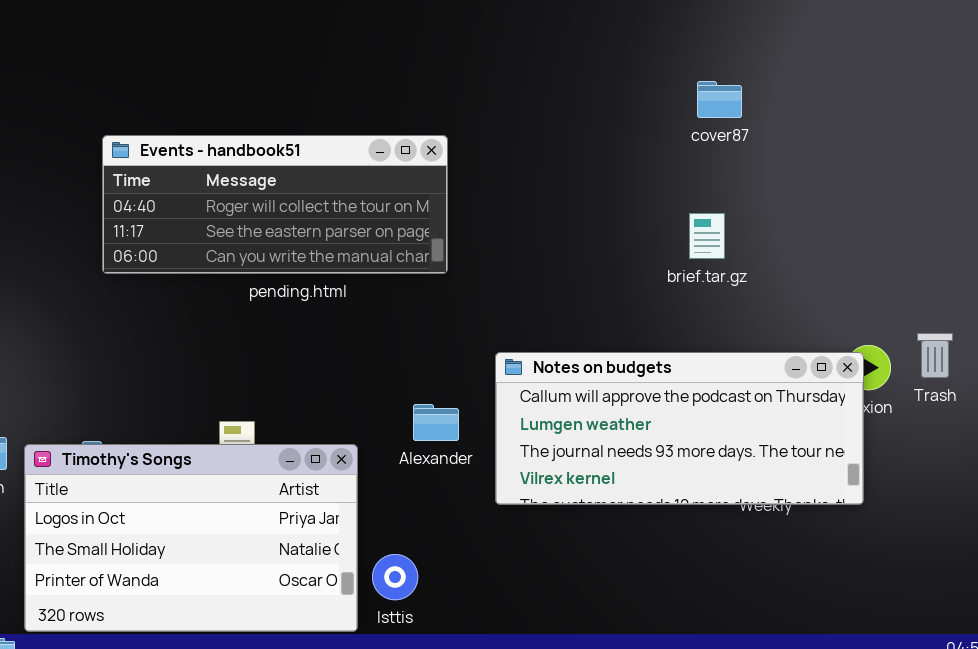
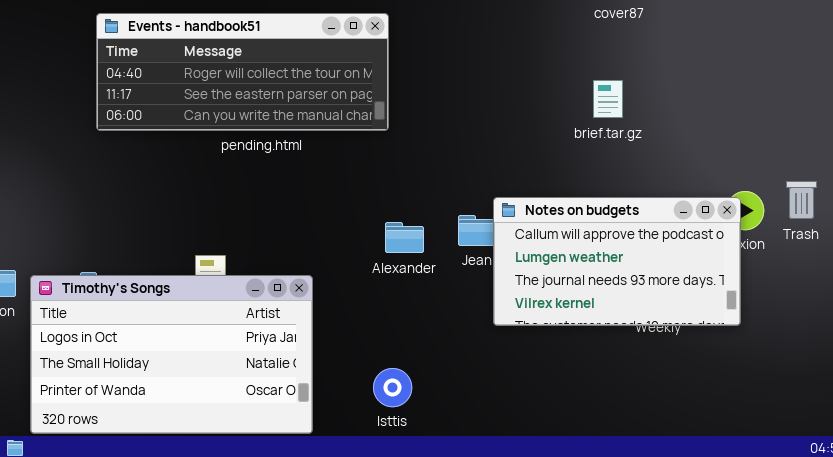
Notes on budgets: [495,352,864,505] -> [493,197,741,326], resized
Alexander: [413,404,459,441] -> [385,222,424,253], moved
Isttis: [372,554,418,600] -> [373,368,412,407], moved

